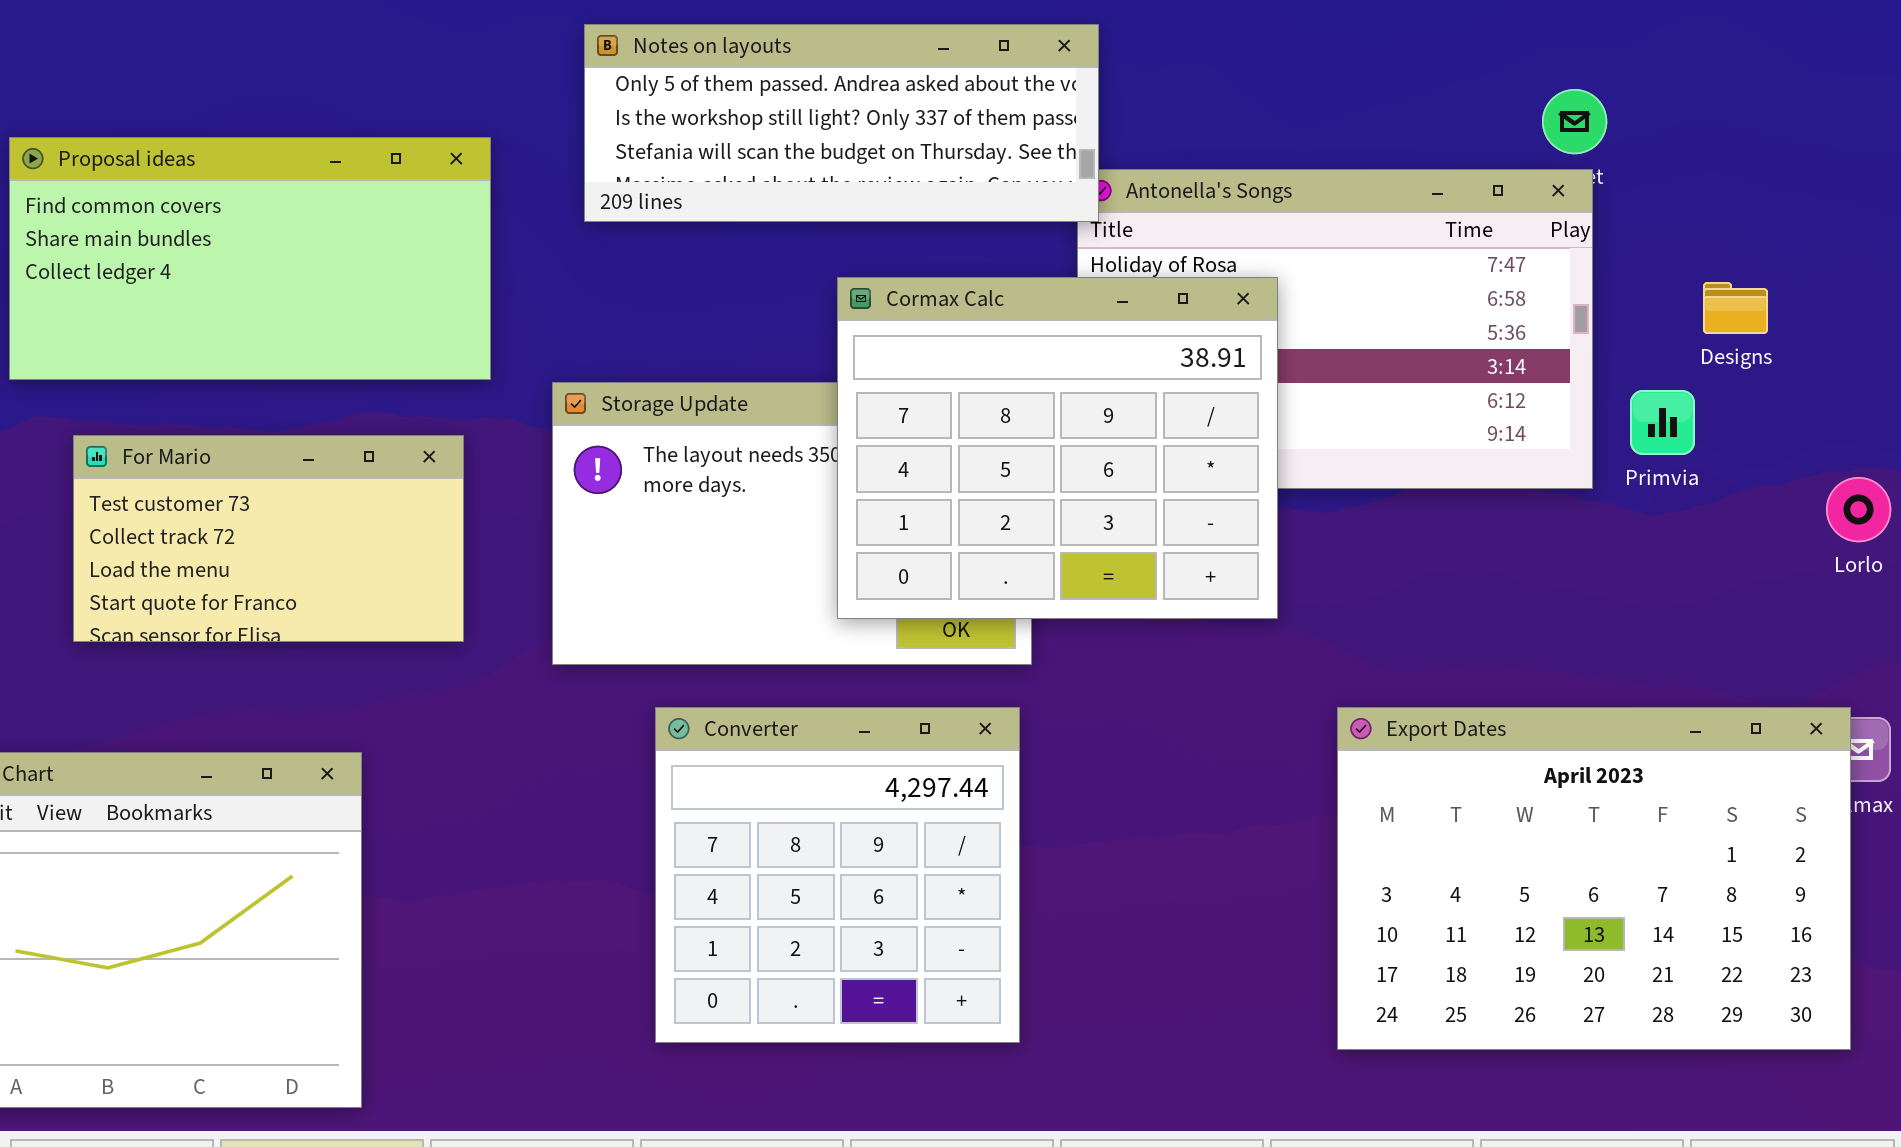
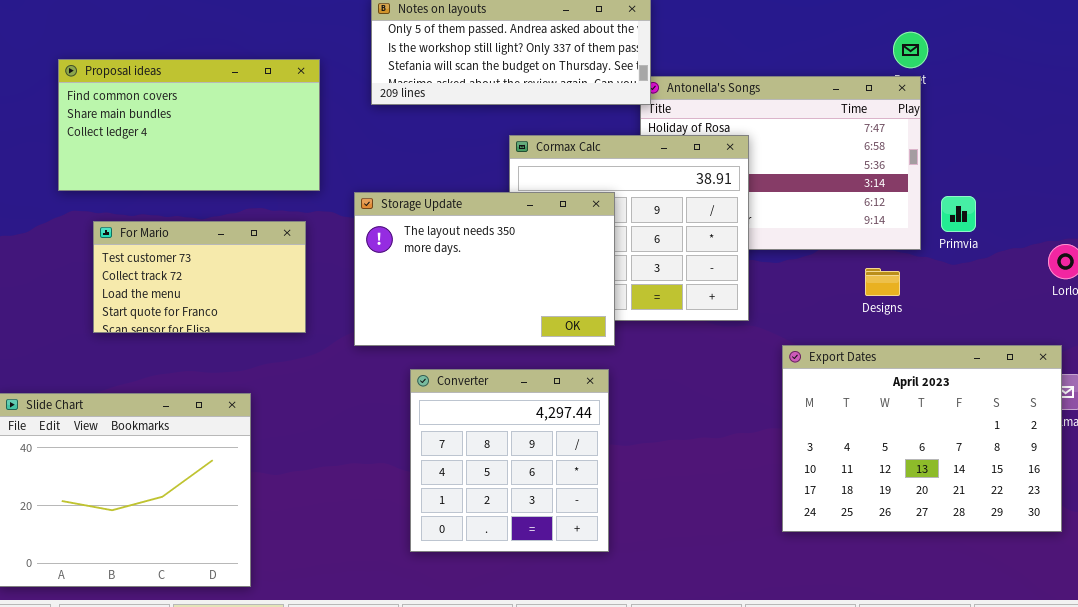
Designs: [1703,282,1768,334] -> [865,268,900,296], moved
Storage Update: [552,382,1032,665] -> [354,192,615,346], raised
Export Dates: [1337,707,1851,1050] -> [782,345,1062,532], moved

